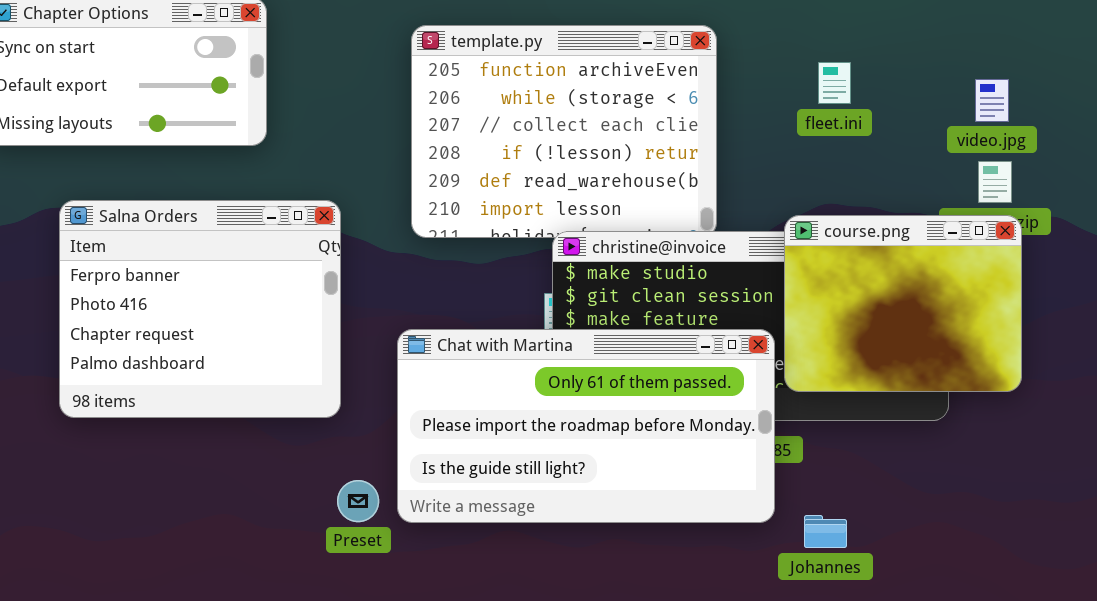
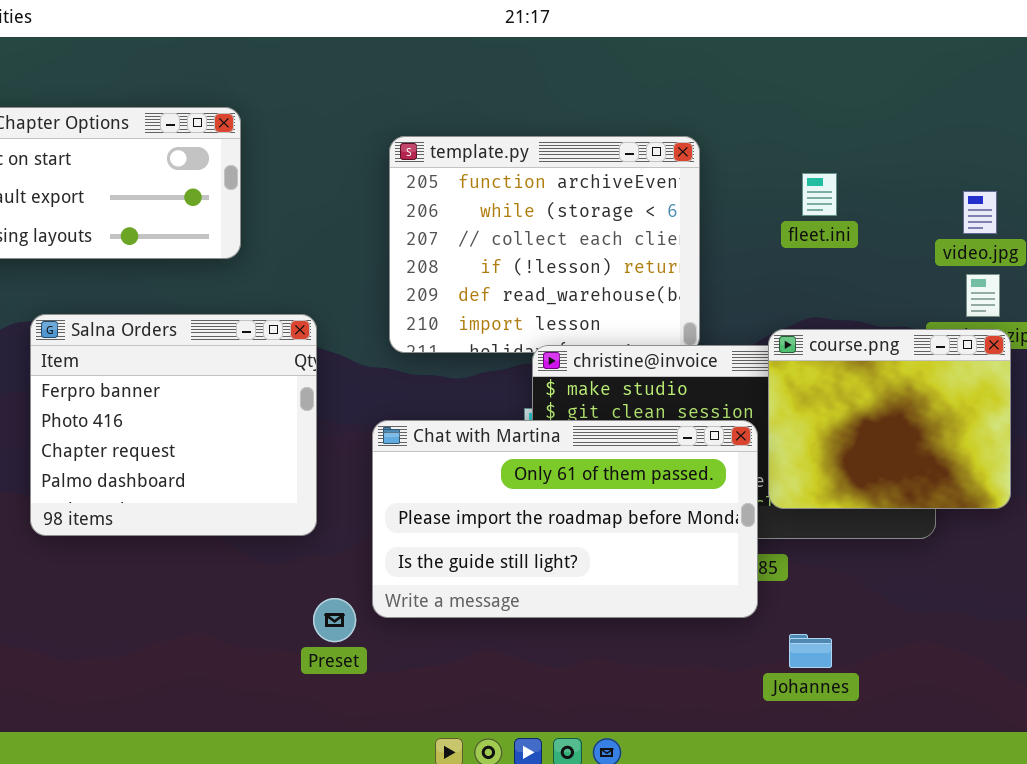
Chat with Martina: [397,329,775,523] -> [372,420,758,618], moved

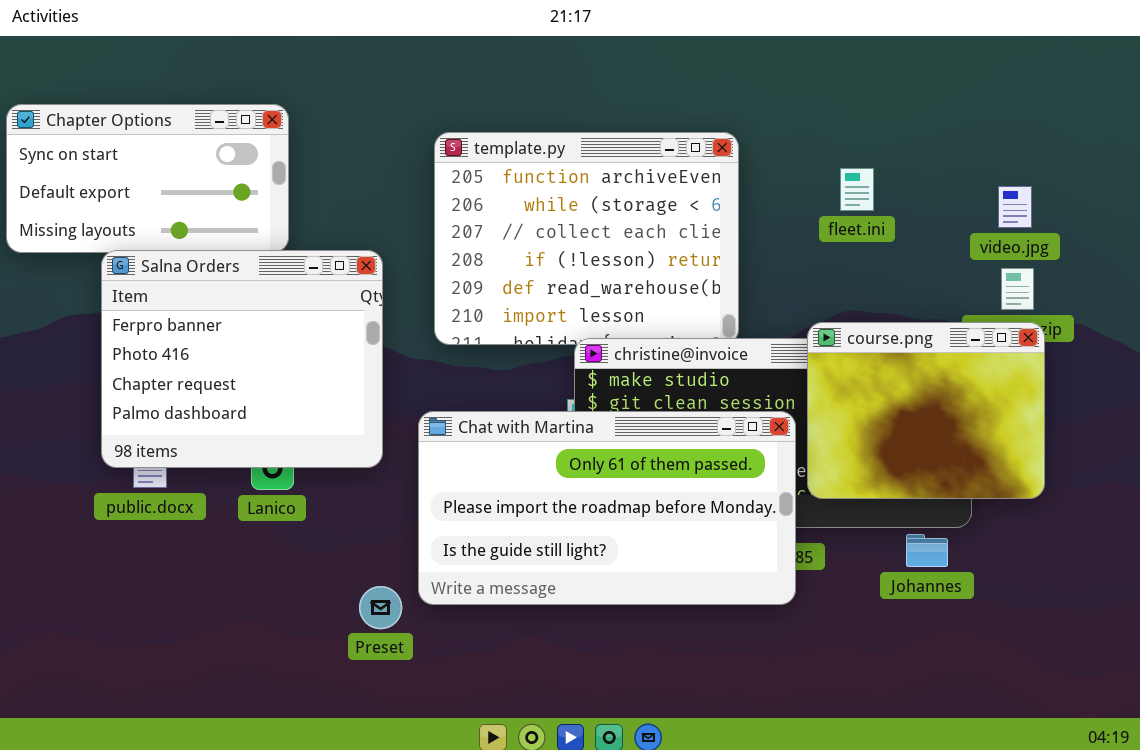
Salna Orders: [30,314,317,536] -> [101,250,383,468], moved
Johannes: [789,634,832,668] -> [906,534,948,567], moved

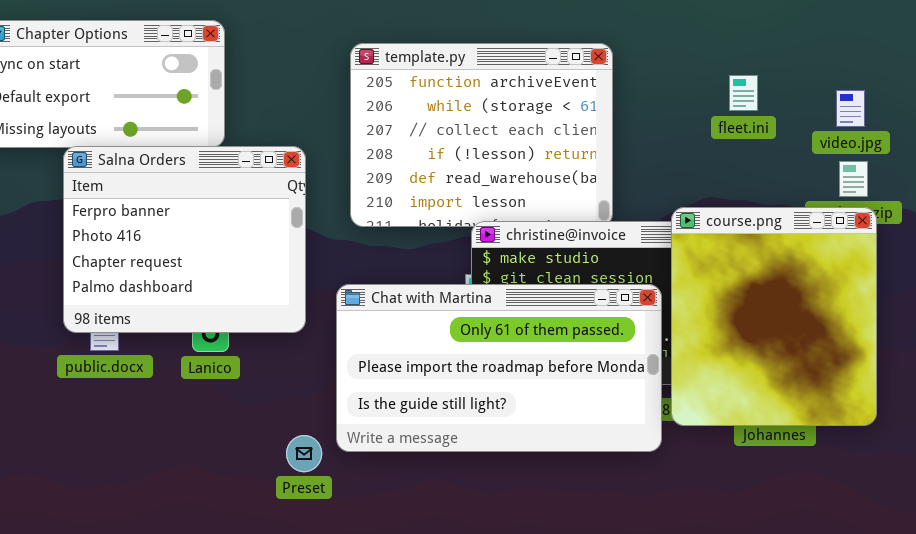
fleet.ini: [840,168,874,211] -> [729,75,758,111], moved
course.png: [807,322,1045,499] -> [671,207,877,426], resized

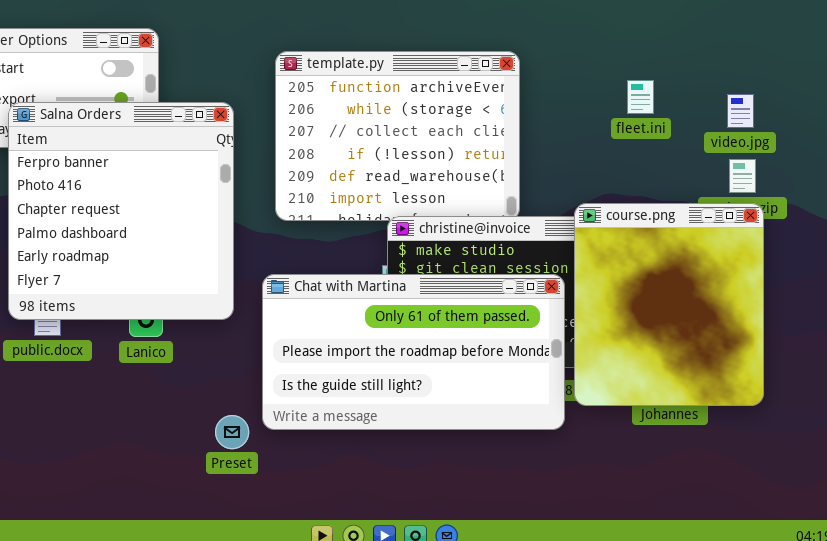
Salna Orders: [63,146,306,333] -> [8,102,234,320], resized

